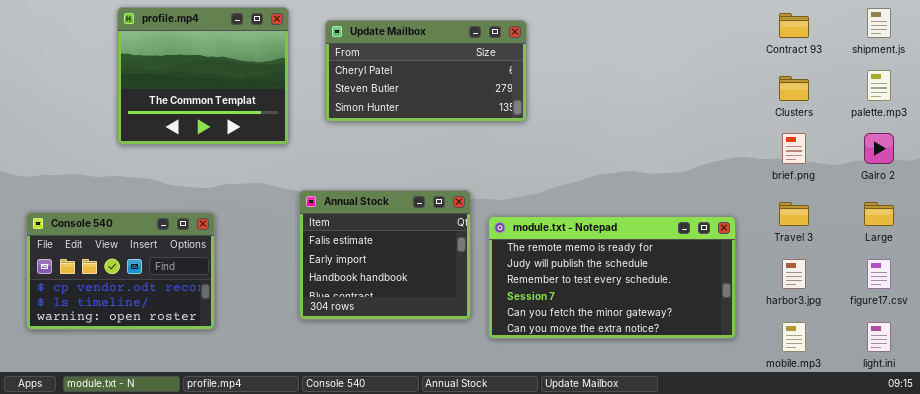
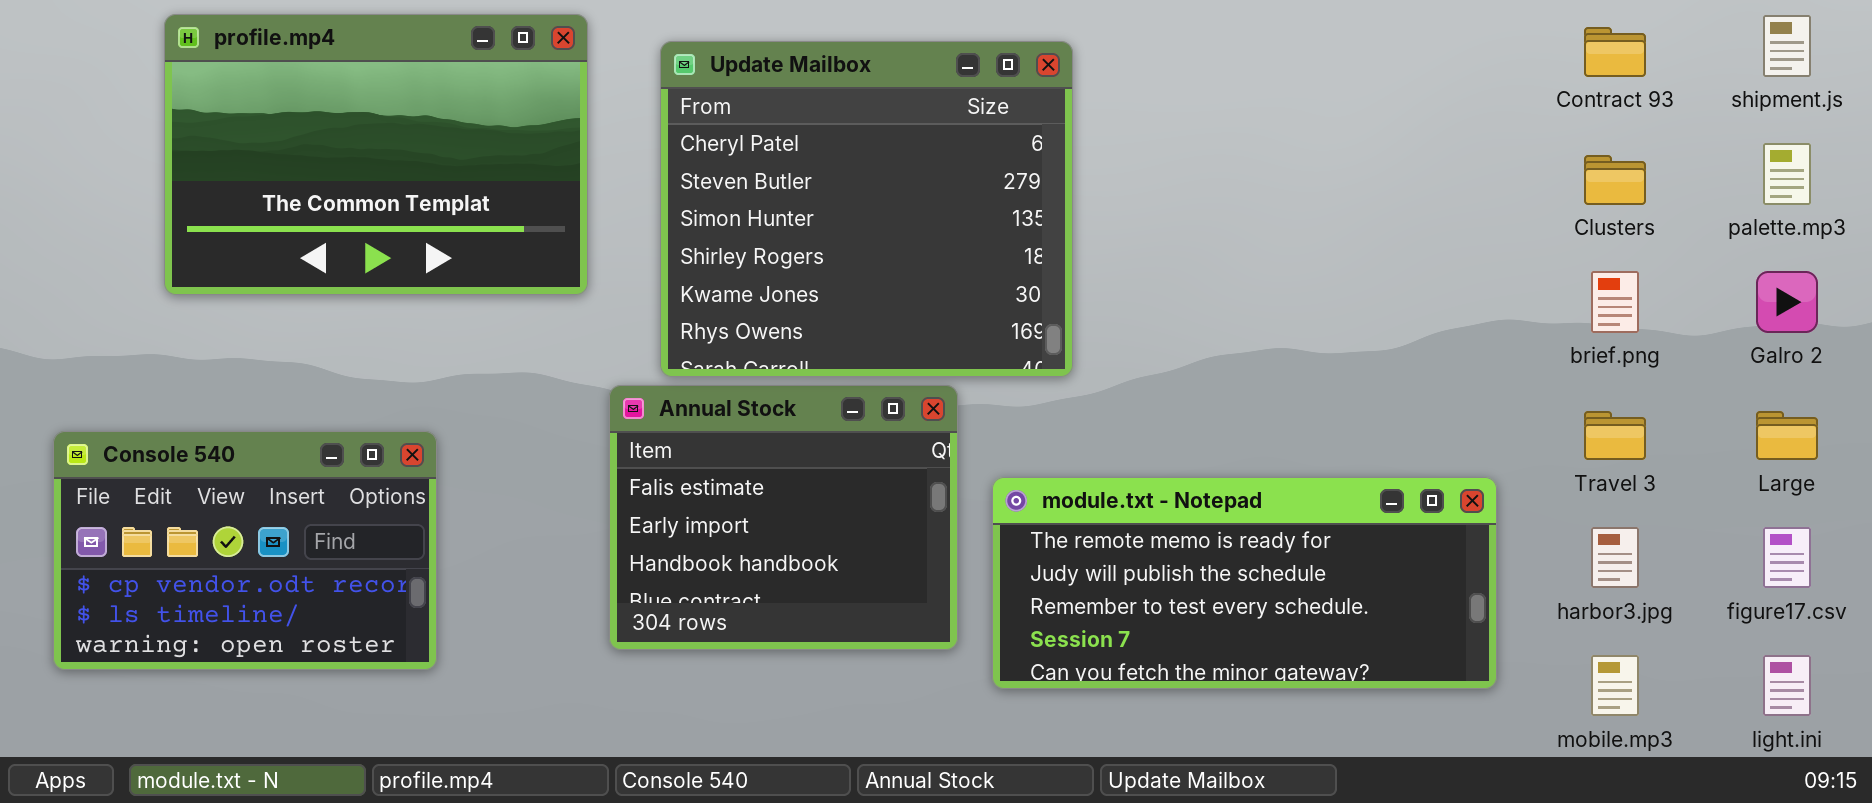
profile.mp4: [117,7,289,145] -> [164,14,588,295], resized
Update Mailbox: [325,20,527,122] -> [660,41,1073,377], resized
module.txt - Notepad: [488,216,736,339] -> [992,477,1497,689], resized

